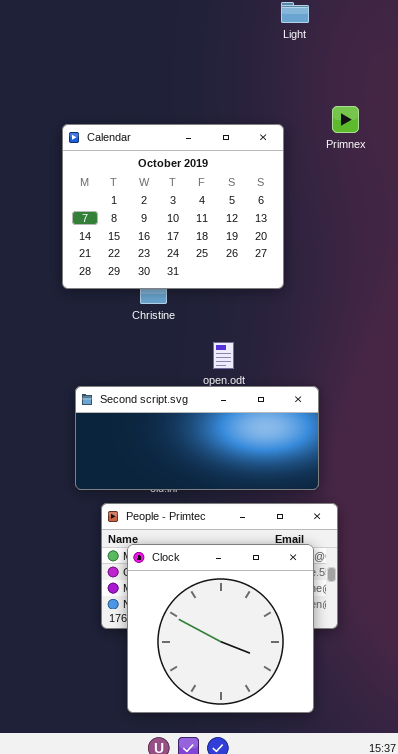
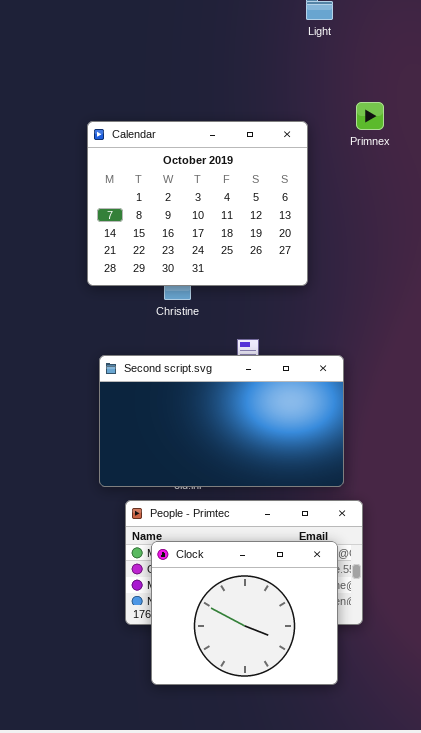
Second script.svg: [75,386,319,490] -> [99,355,344,487], resized
Clock: [127,544,314,713] -> [151,541,338,685], resized

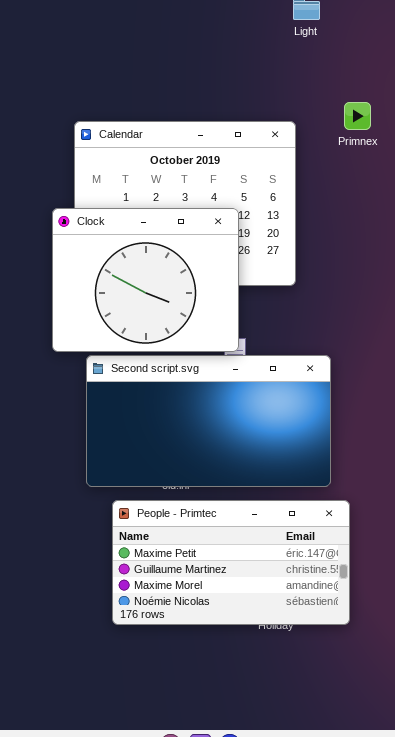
Clock: [151,541,338,685] -> [52,208,239,352], moved

